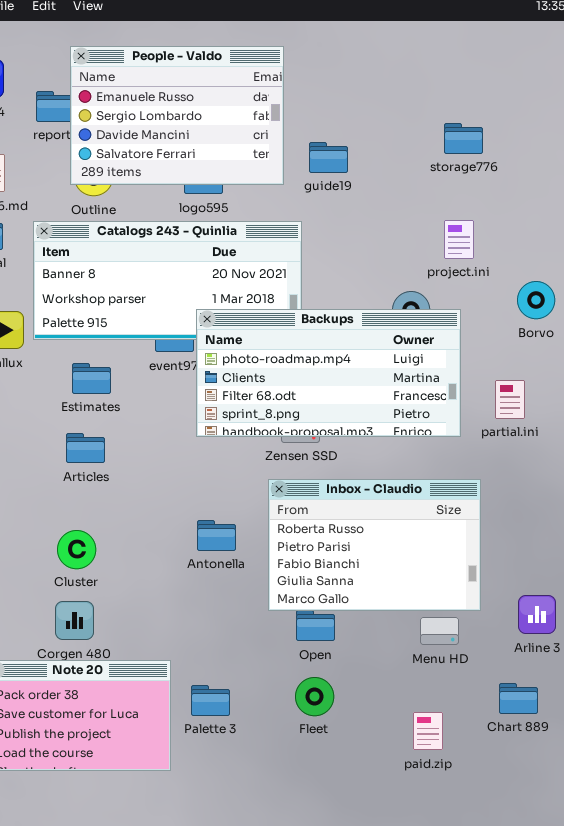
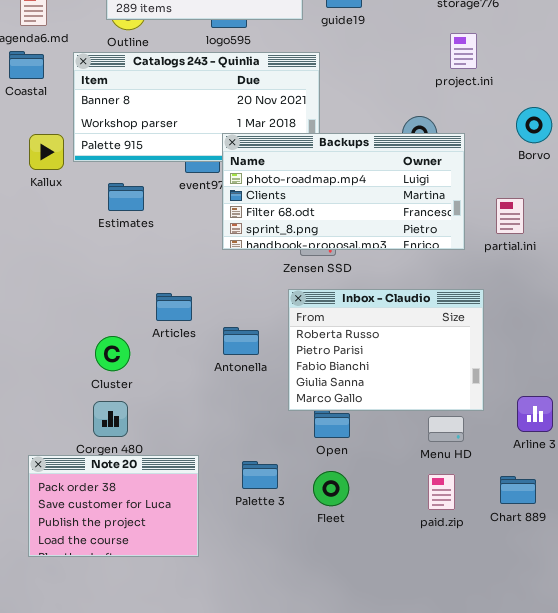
project.ini: [444,220,474,259] -> [450,33,477,69], moved
Articles: [66,433,105,463] -> [156,293,192,321], moved
Palette 3: [191,685,230,716] -> [242,461,278,489], moved
paid.zip: [413,712,443,750] -> [428,474,455,510], moved

